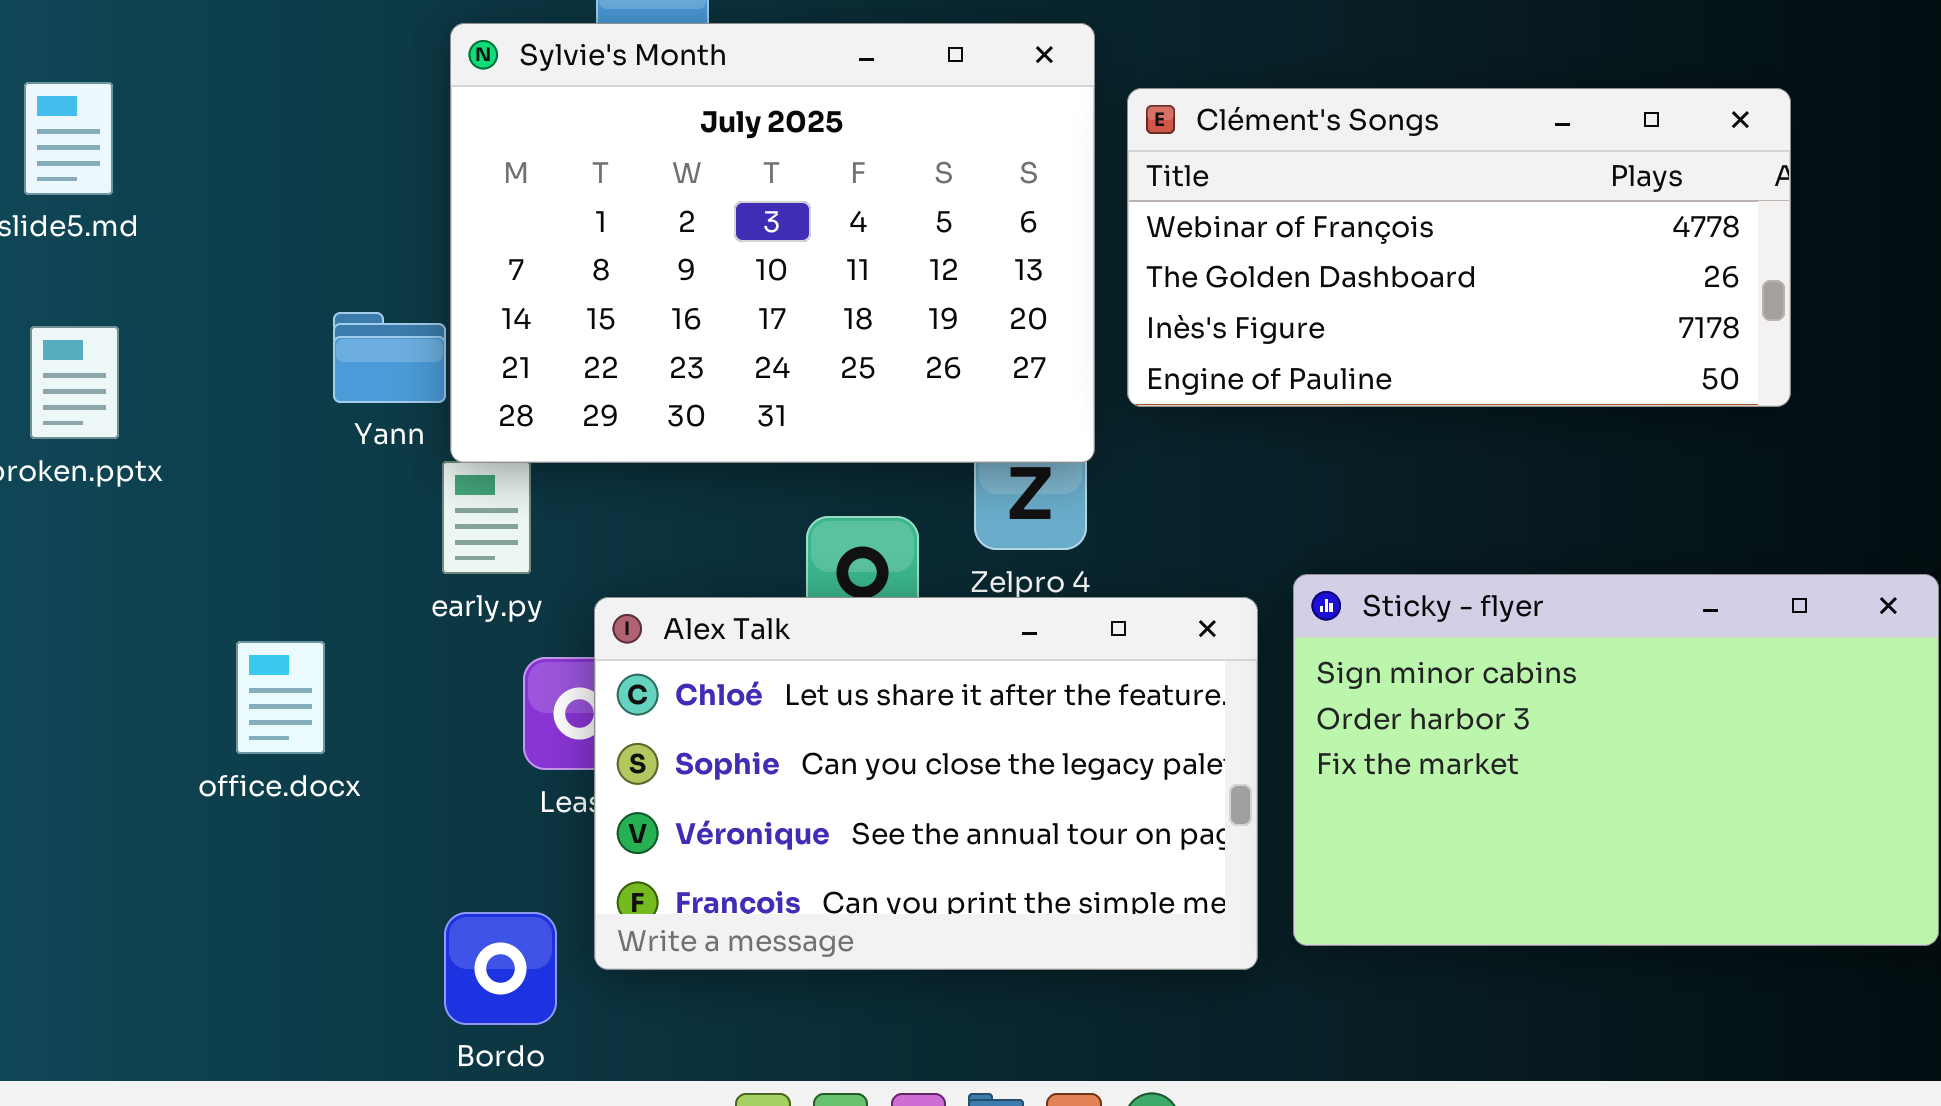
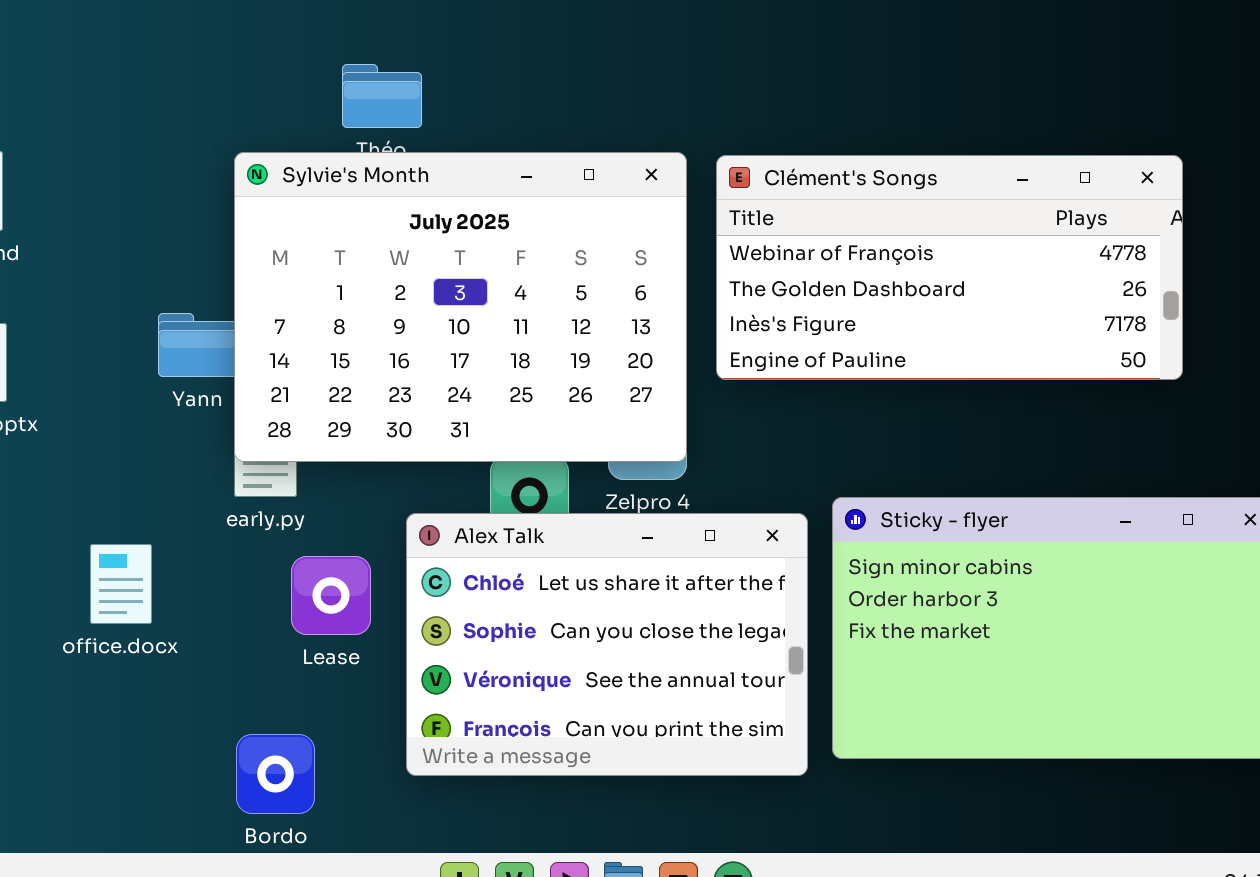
Sylvie's Month: [450,23,1095,463] -> [234,152,687,462], moved
Alex Talk: [594,597,1258,970] -> [406,513,808,776], resized

